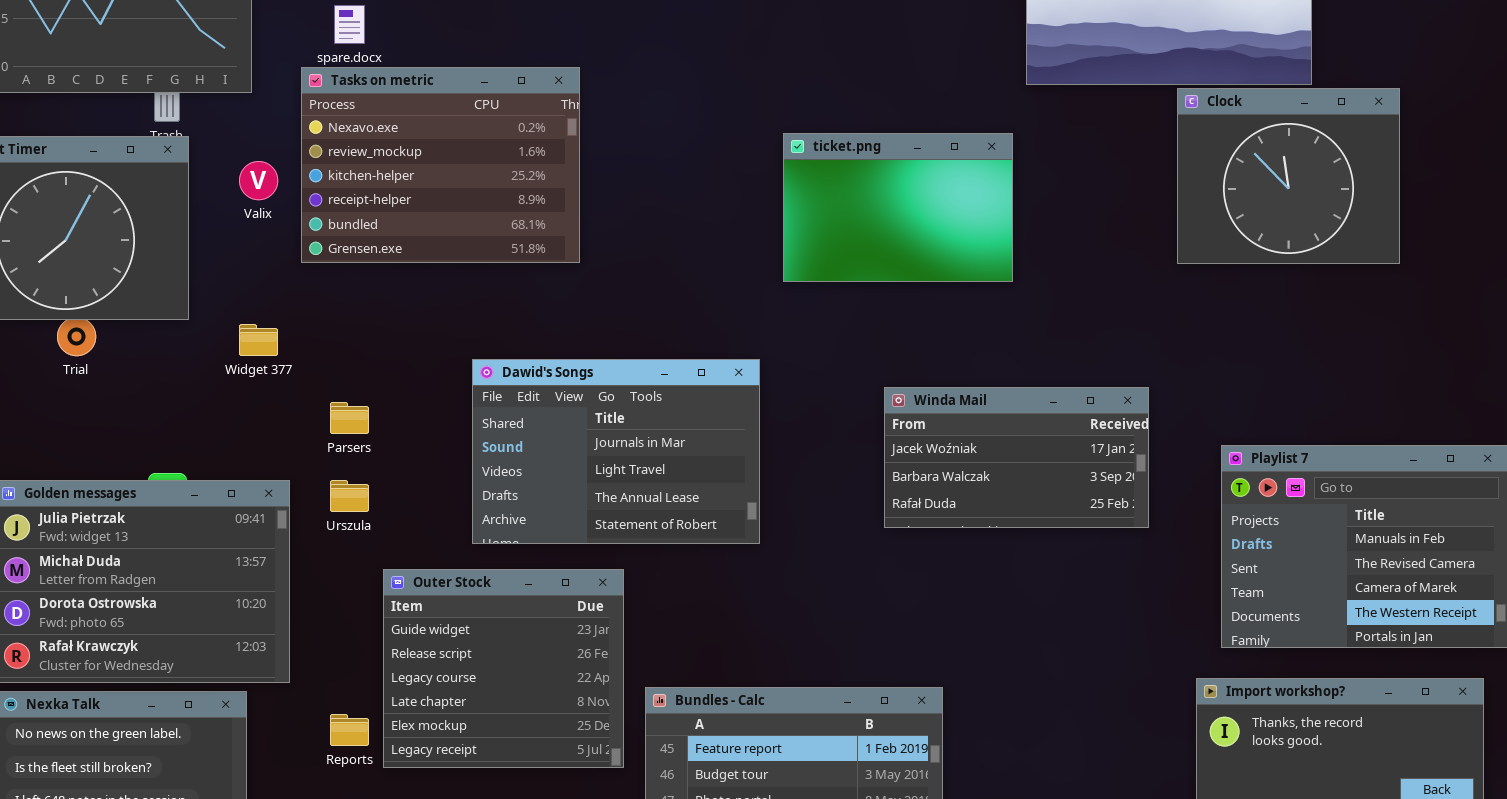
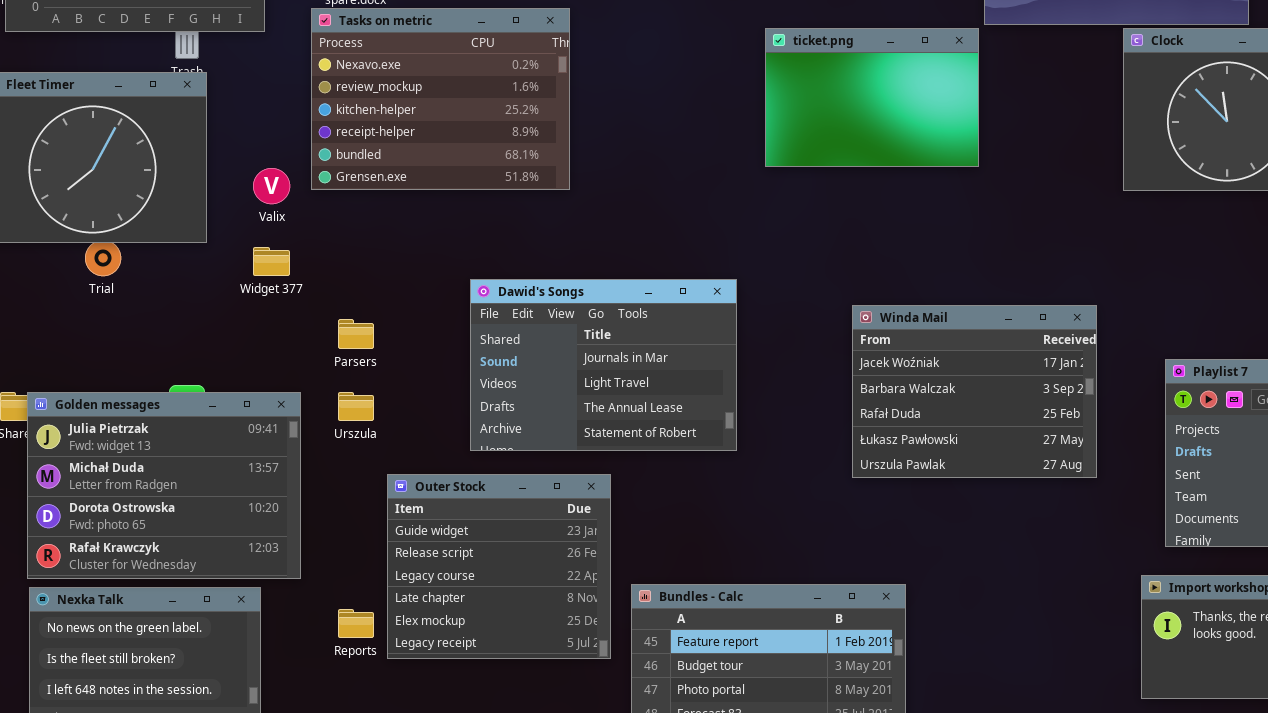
ticket.png: [783,133,1013,282] -> [765,28,979,167], moved
Valix: [239,161,278,200] -> [253,168,290,204], moved
Winda Mail: [884,387,1149,528] -> [852,305,1097,478], resized

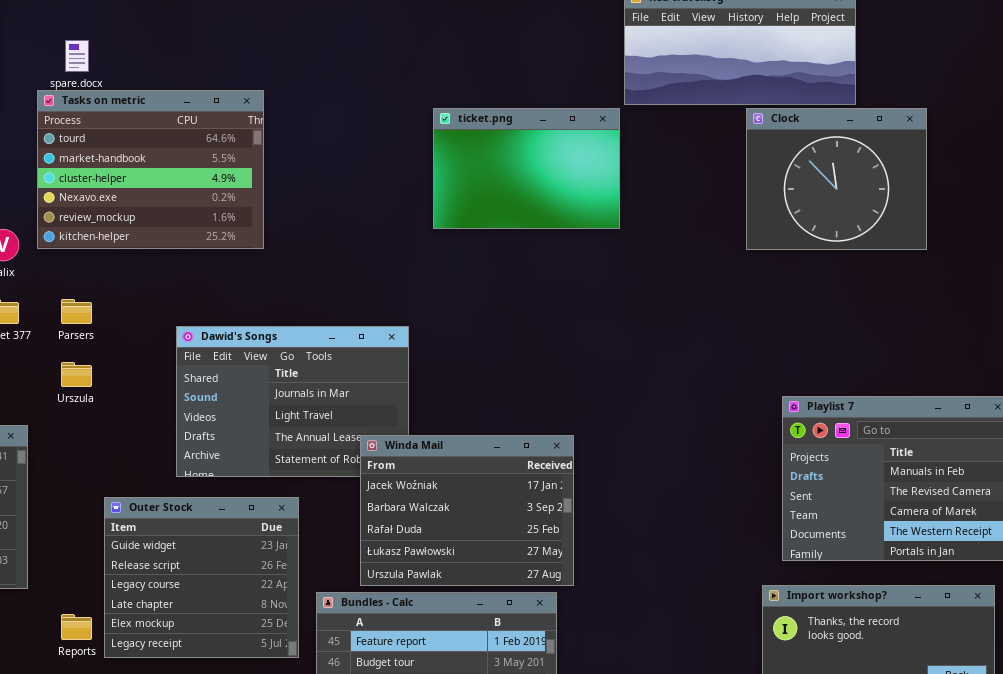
Tasks on metric: [311,8,570,190] -> [37,90,264,249], scrolled up 3 rows
Winda Mail: [852,305,1097,478] -> [360,435,574,586], moved
Parsers: [338,319,374,349] -> [61,299,92,324], moved
Urszula: [338,392,374,421] -> [61,362,92,387], moved

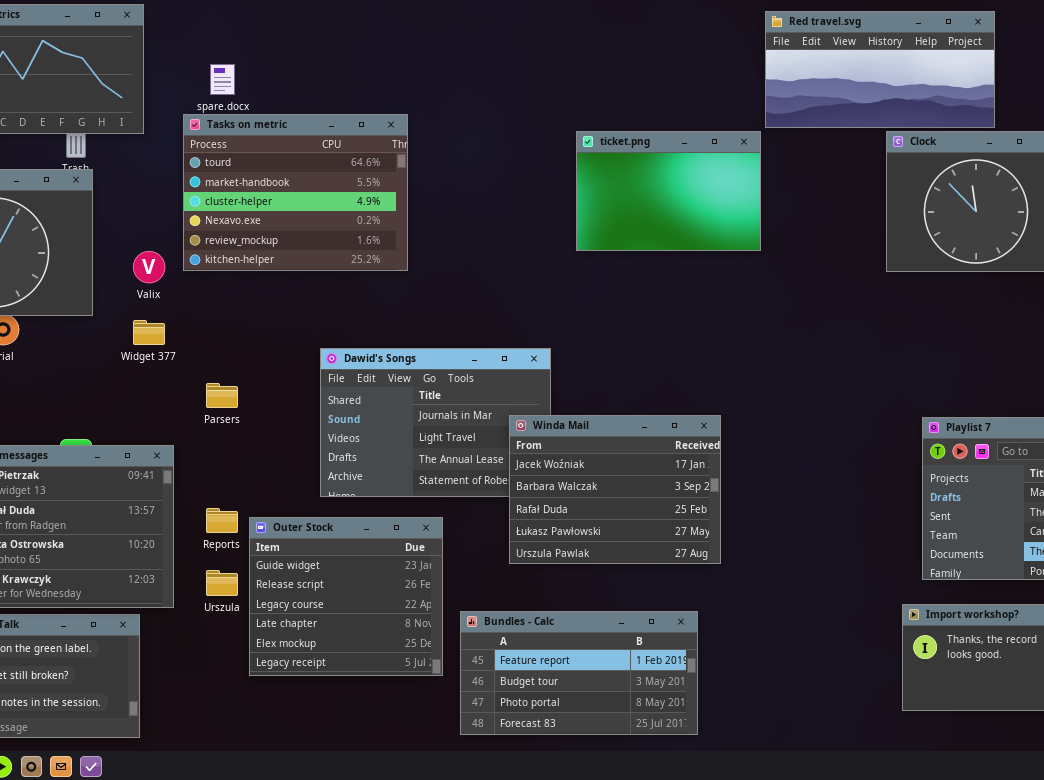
Parsers: [61,299,92,324] -> [206,383,238,408], moved
Urszula: [61,362,92,387] -> [206,570,238,596], moved
Winda Mail: [360,435,574,586] -> [509,415,721,564], moved
Reports: [61,614,92,640] -> [206,508,238,533], moved

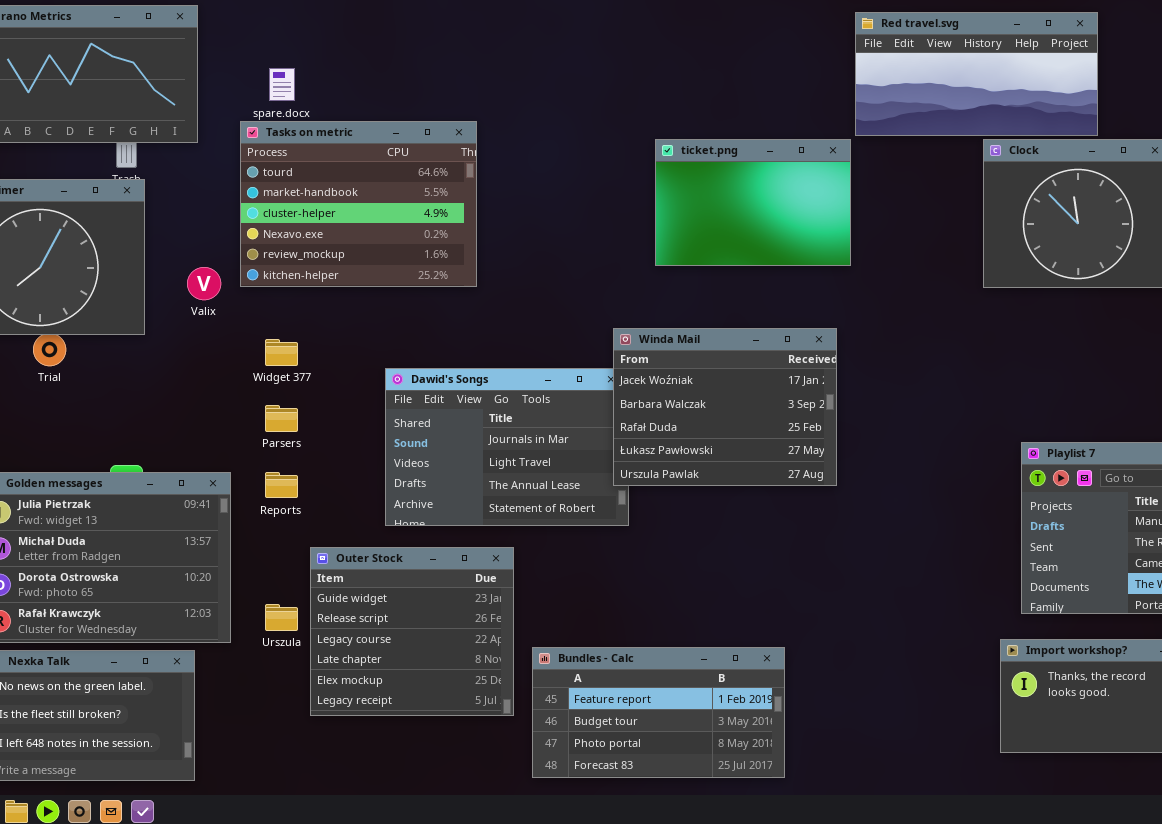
Widget 377: [133,320,165,345] -> [265,339,298,366], moved
Winda Mail: [509,415,721,564] -> [613,328,837,486], moved
Reports: [206,508,238,533] -> [265,472,298,498], moved

